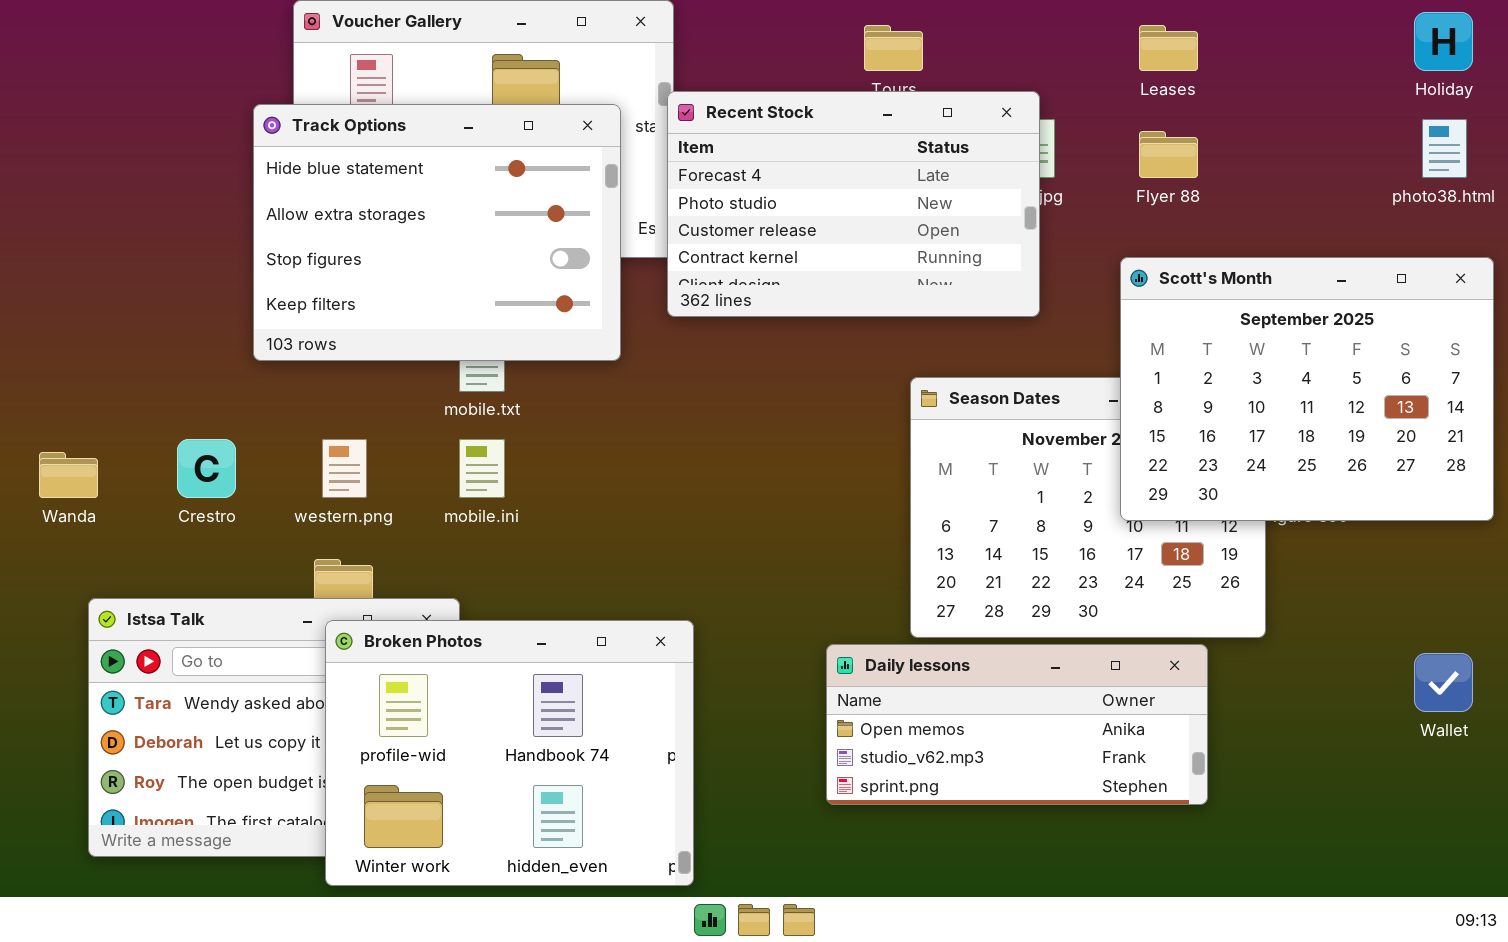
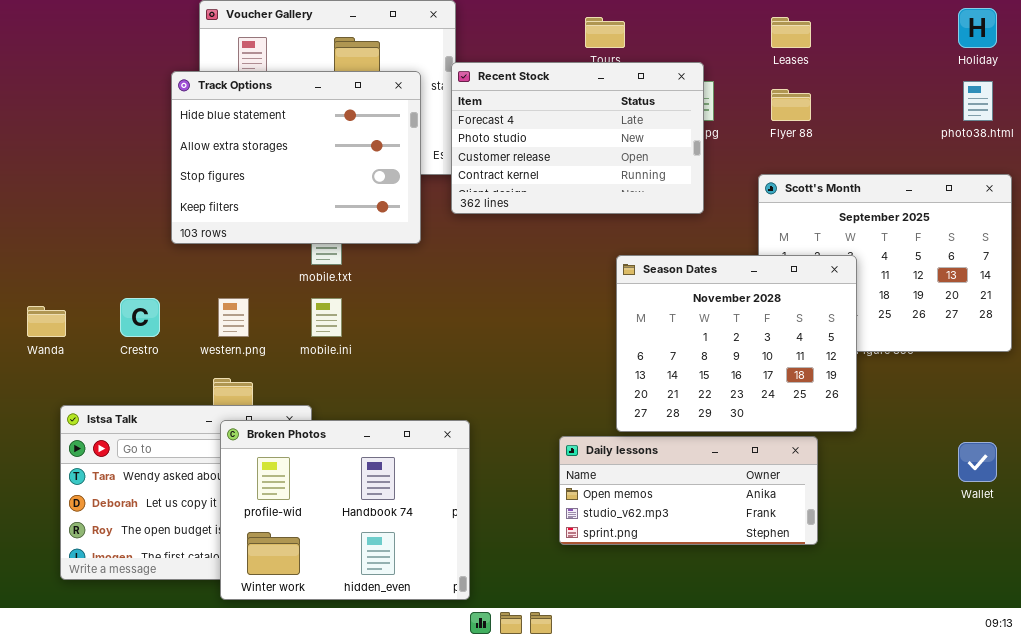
Season Dates: [910,377,1266,638] -> [616,255,857,432], raised

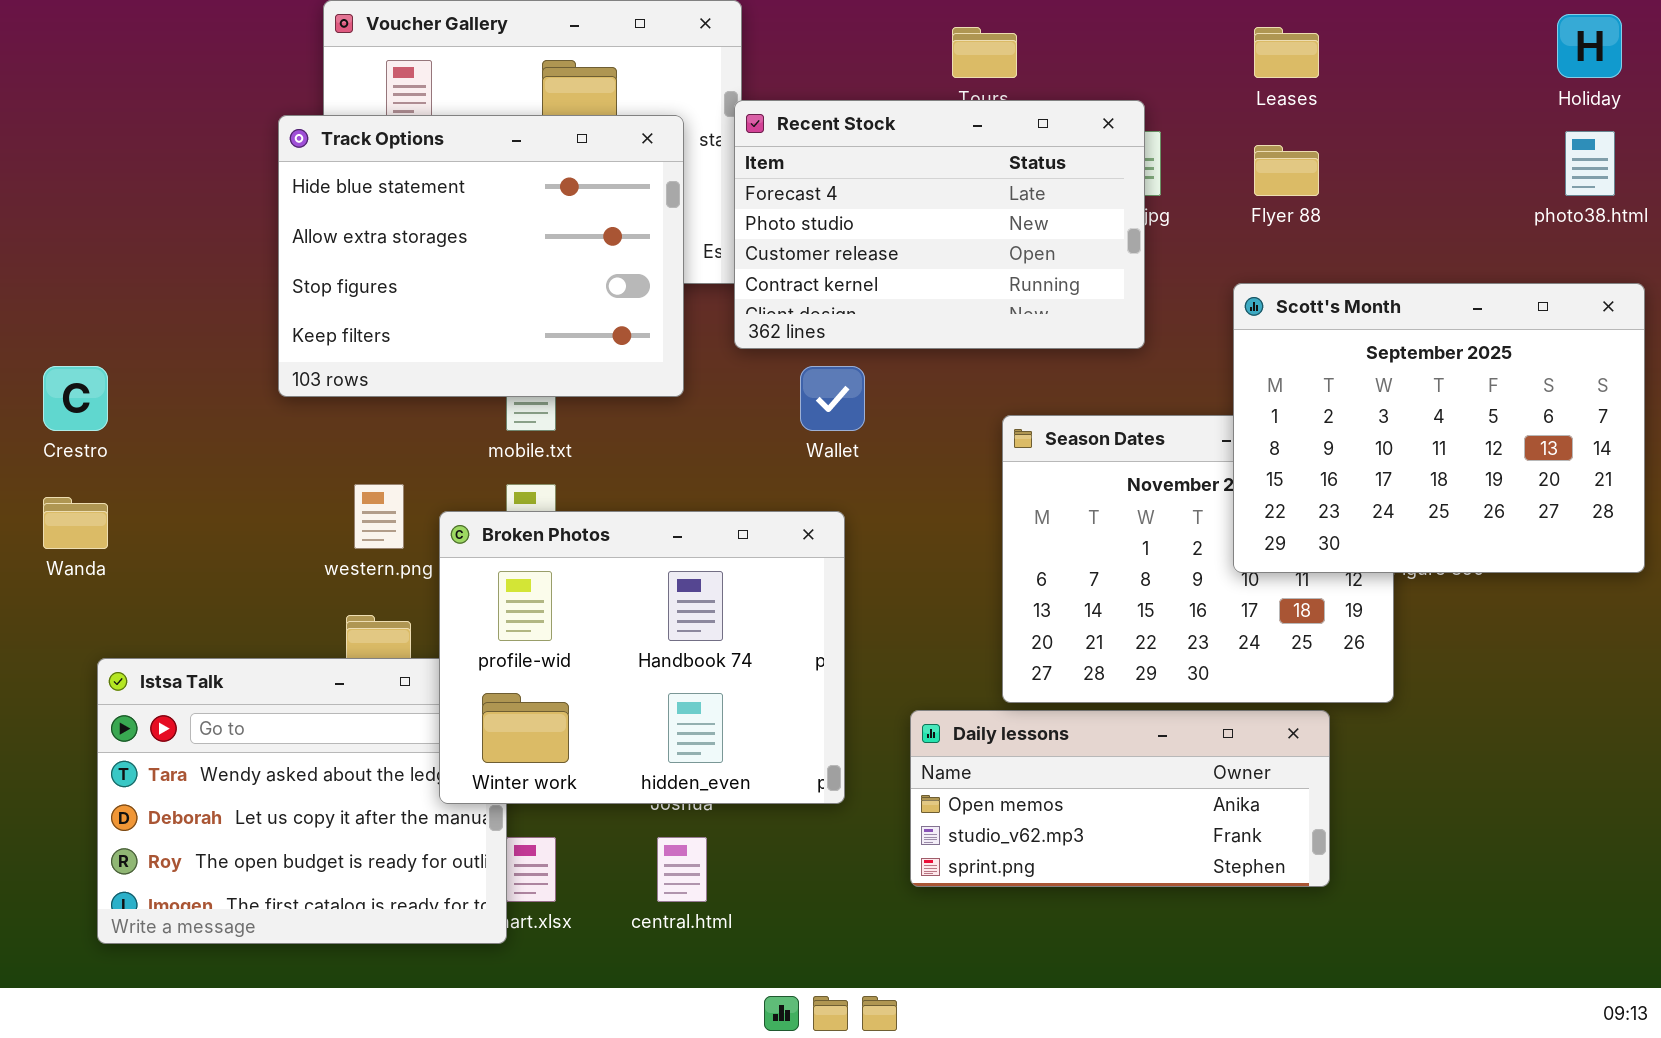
Scott's Month: [758,174,1012,352] -> [1233,283,1645,573], raised
Crestro: [120,298,160,337] -> [43,366,108,431], moved
Broken Photos: [220,420,470,600] -> [439,511,845,804], moved
Wallet: [958,442,997,482] -> [800,366,865,431], moved

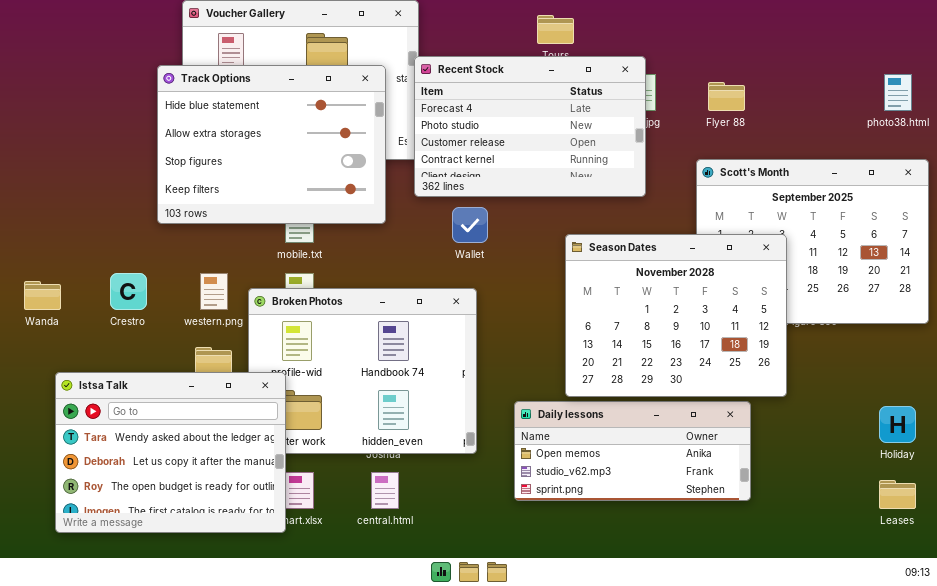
Holiday: [1557,14,1622,78] -> [879,406,916,443], moved
Leases: [1254,27,1319,78] -> [879,480,916,509], moved
Crestro: [43,366,108,431] -> [110,273,147,310], moved
Season Dates: [1002,415,1394,703] -> [565,234,787,397], raised
Istsa Talk: [97,658,507,944] -> [55,372,286,533], raised

